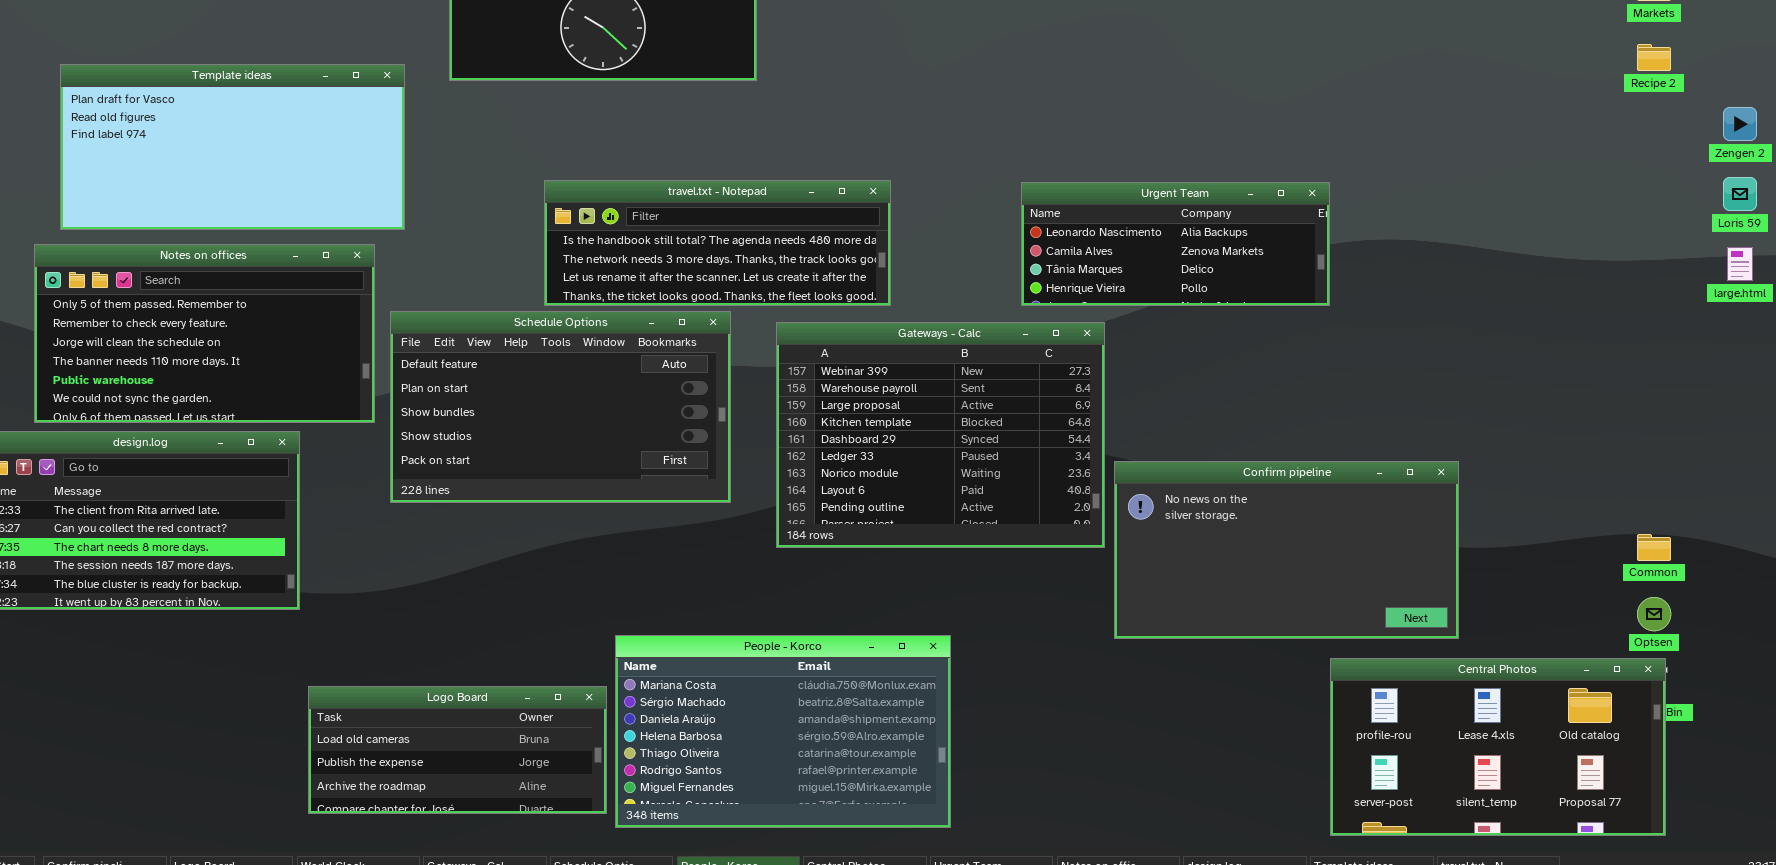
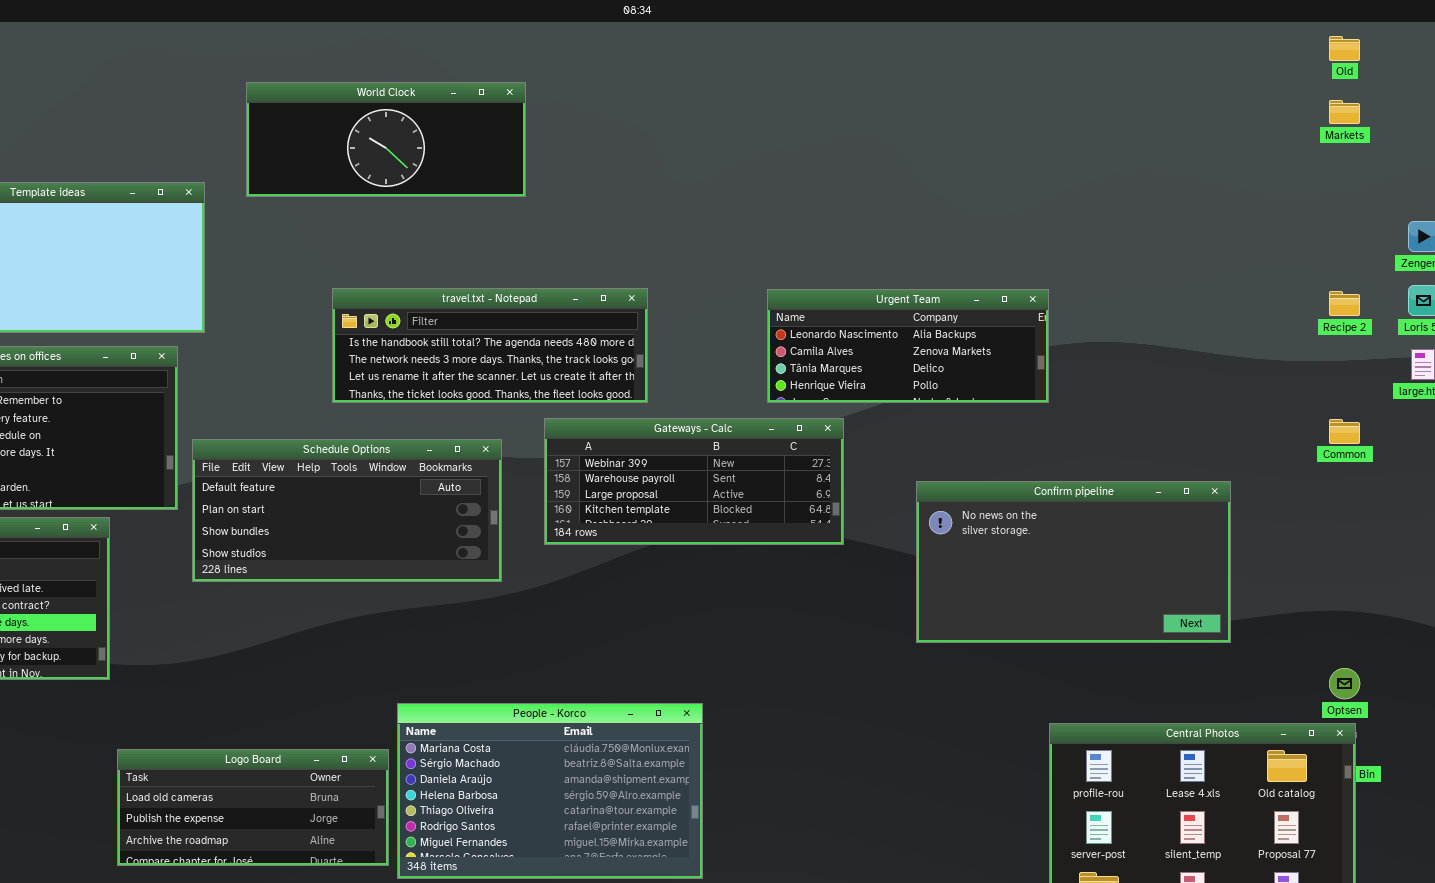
Recipe 2: [1637,44,1671,71] -> [1329,291,1360,316], moved
Schedule Options: [390,311,731,503] -> [192,439,502,582], resized
Gateways - Calc: [776,322,1105,548] -> [544,418,844,545], resized
Confirm pipeline: [1114,461,1459,639] -> [916,481,1231,643], moved
Common: [1637,534,1671,561] -> [1329,419,1360,444], moved

